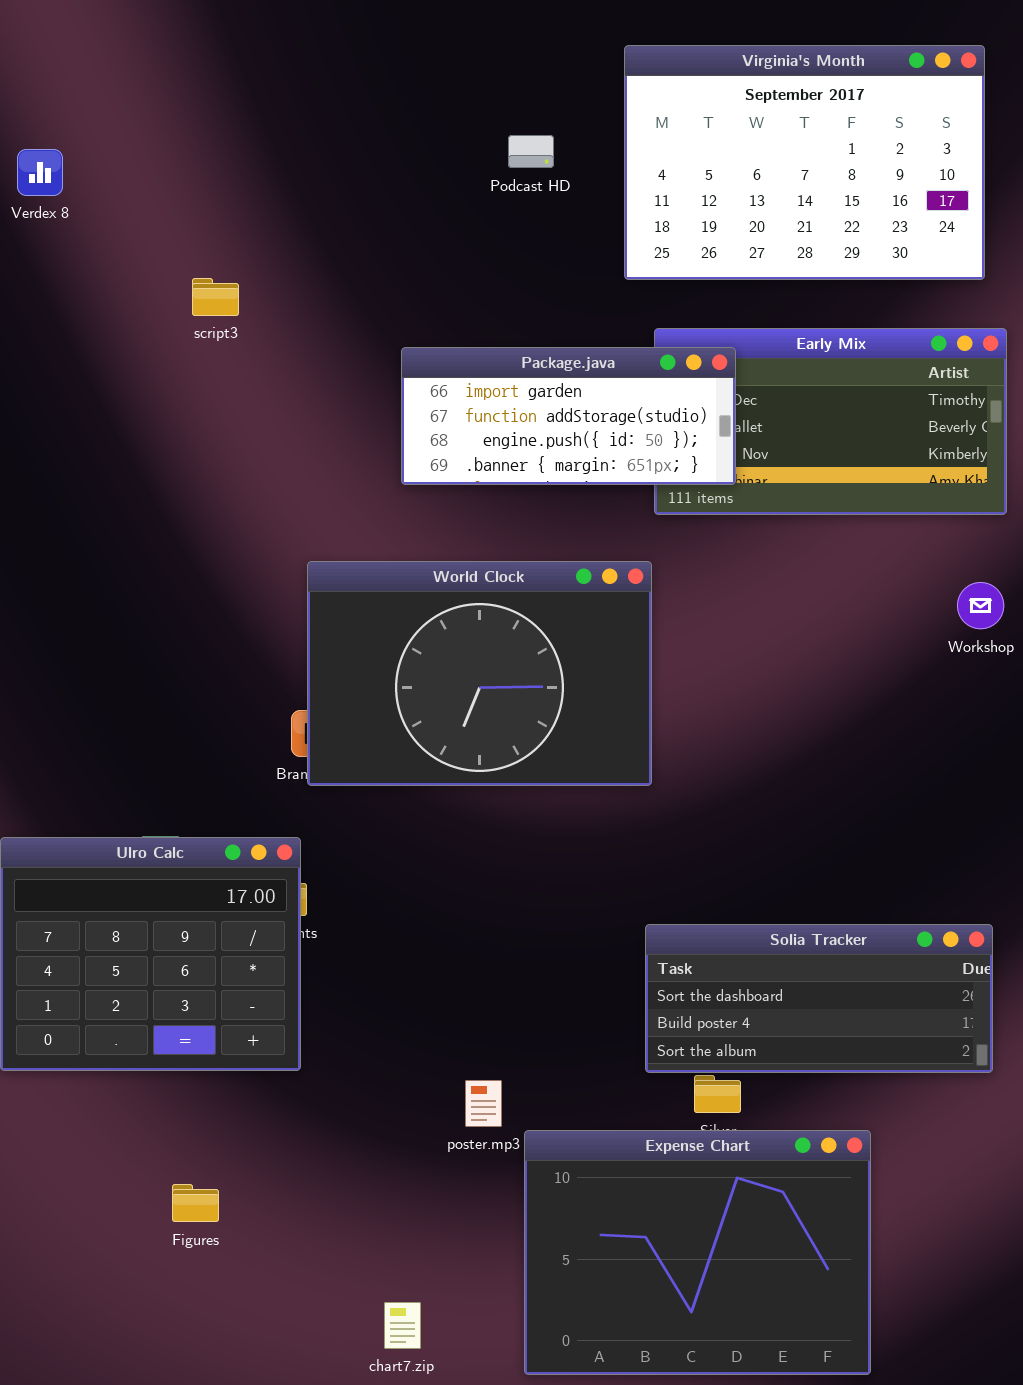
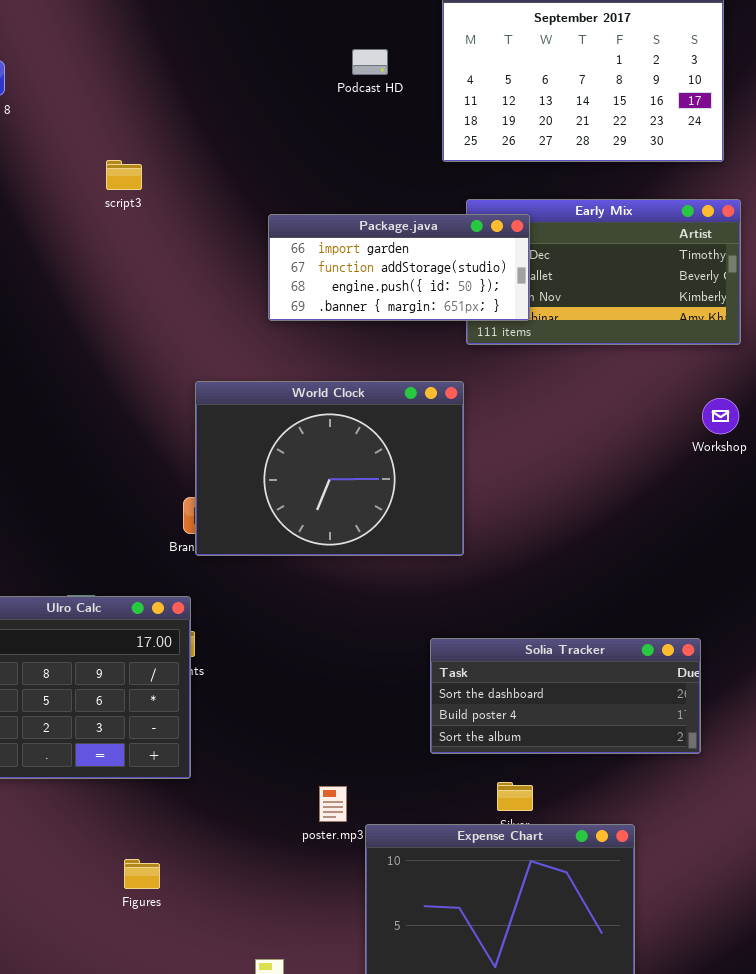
Solia Tracker: [645,924,993,1073] -> [430,638,701,754], moved
Figures: [172,1184,219,1222] -> [124,859,160,889], moved

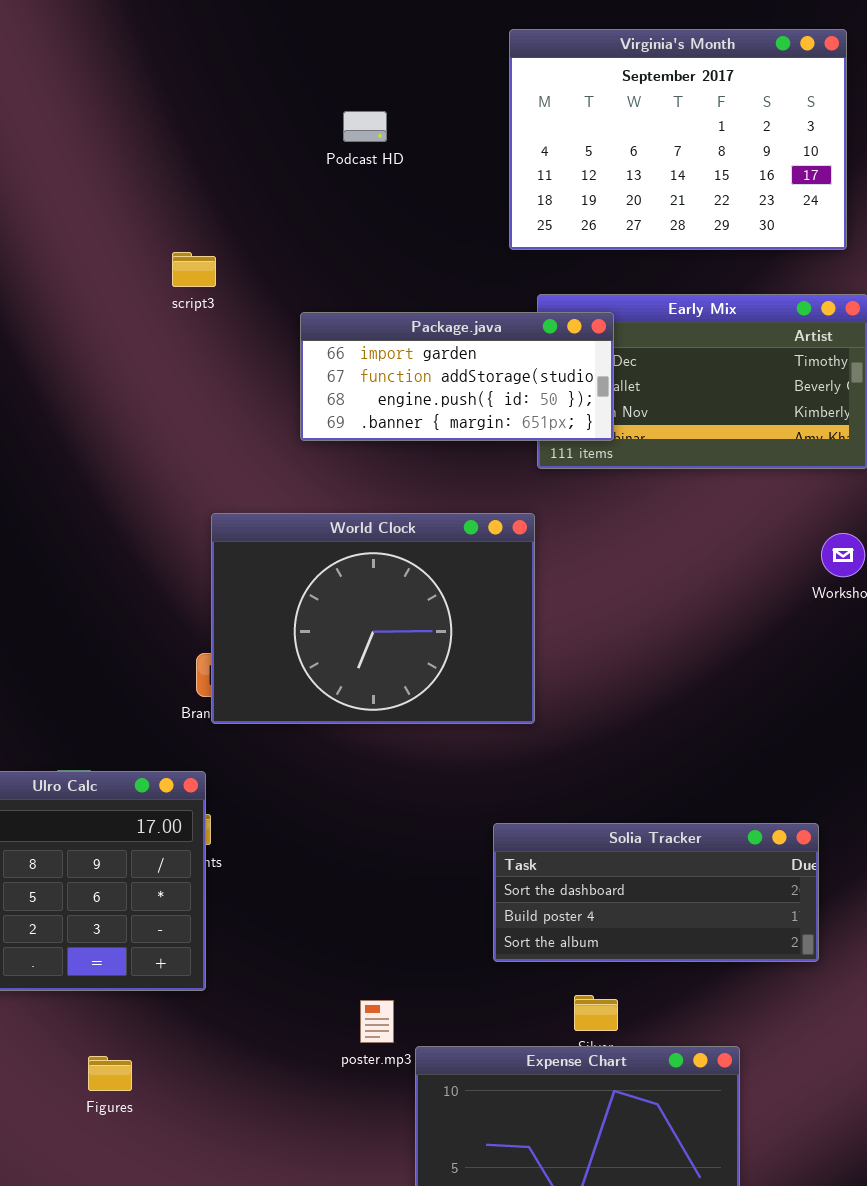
Podcast HD: [352,49,388,75] -> [343,111,387,142], moved
script3: [106,160,142,190] -> [172,252,216,287], moved
Figures: [124,859,160,889] -> [88,1056,132,1091], moved

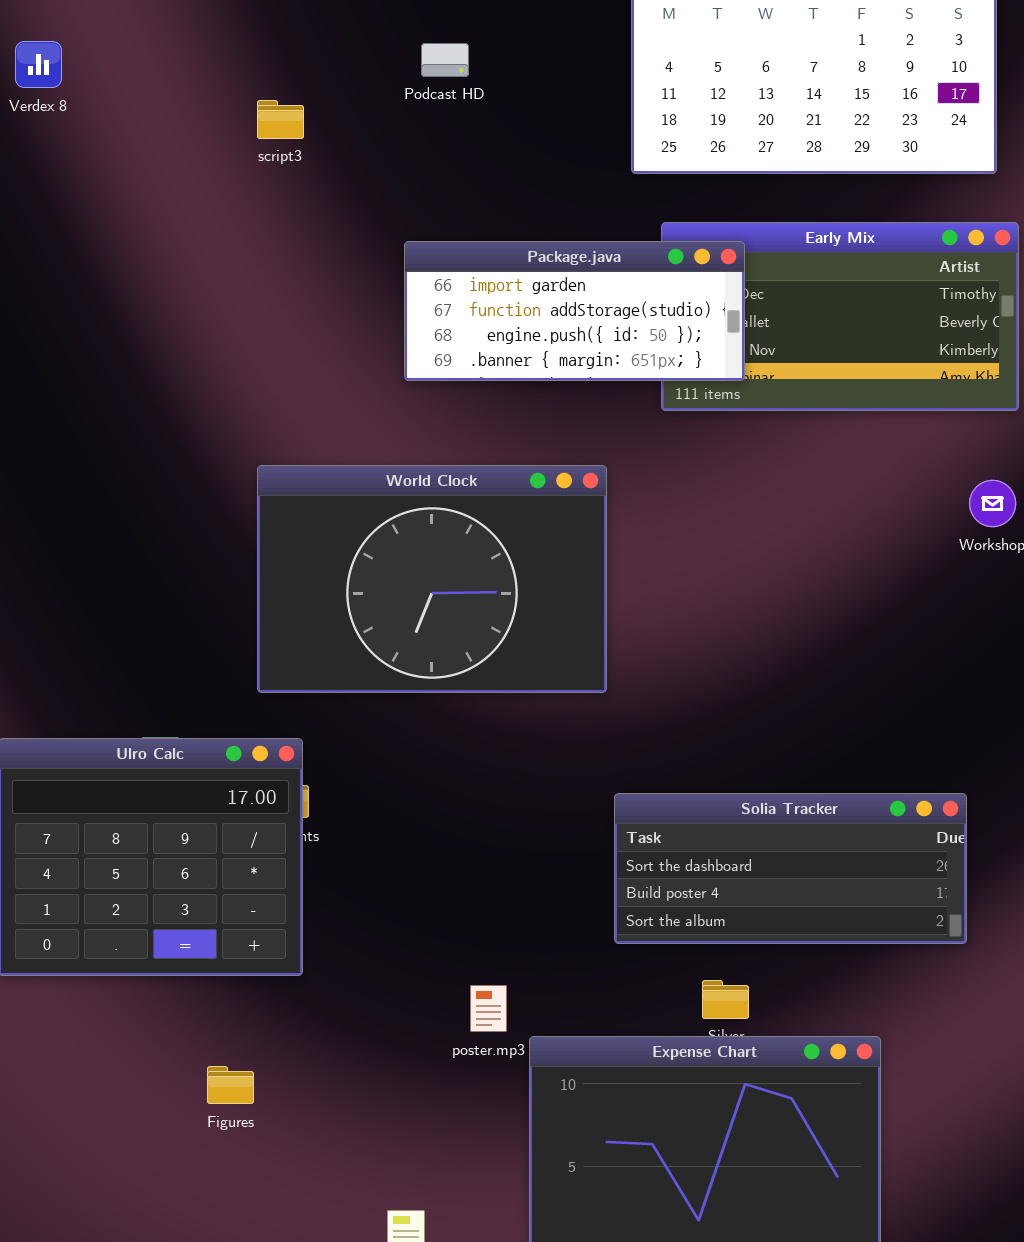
Podcast HD: [343,111,387,142] -> [421,43,469,77], moved
script3: [172,252,216,287] -> [257,100,304,139], moved
World Clock: [211,513,535,724] -> [257,465,607,693], moved
Figures: [88,1056,132,1091] -> [207,1066,254,1104], moved

